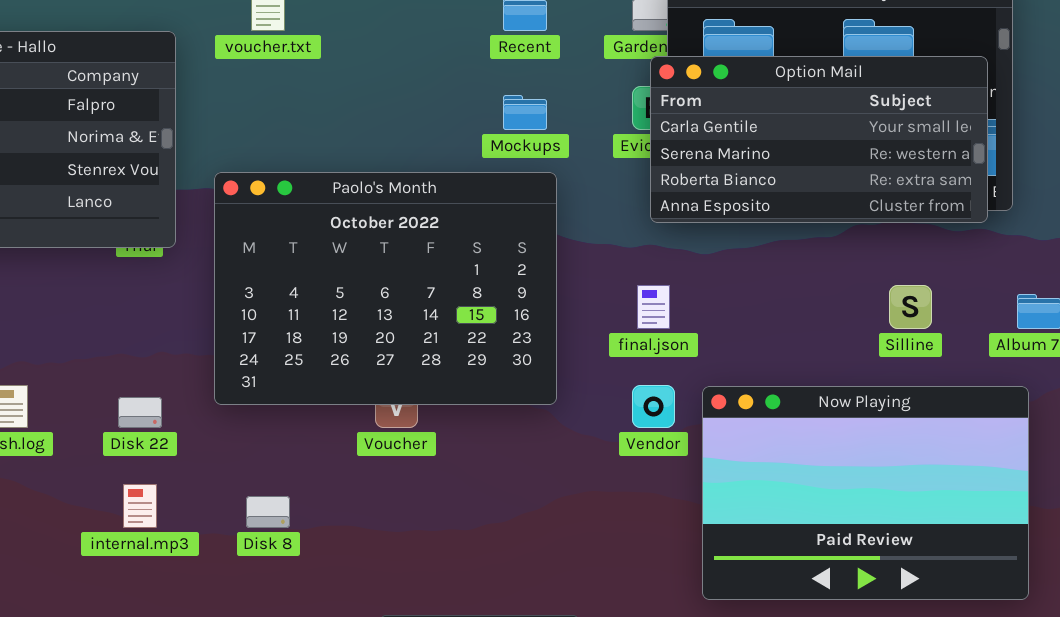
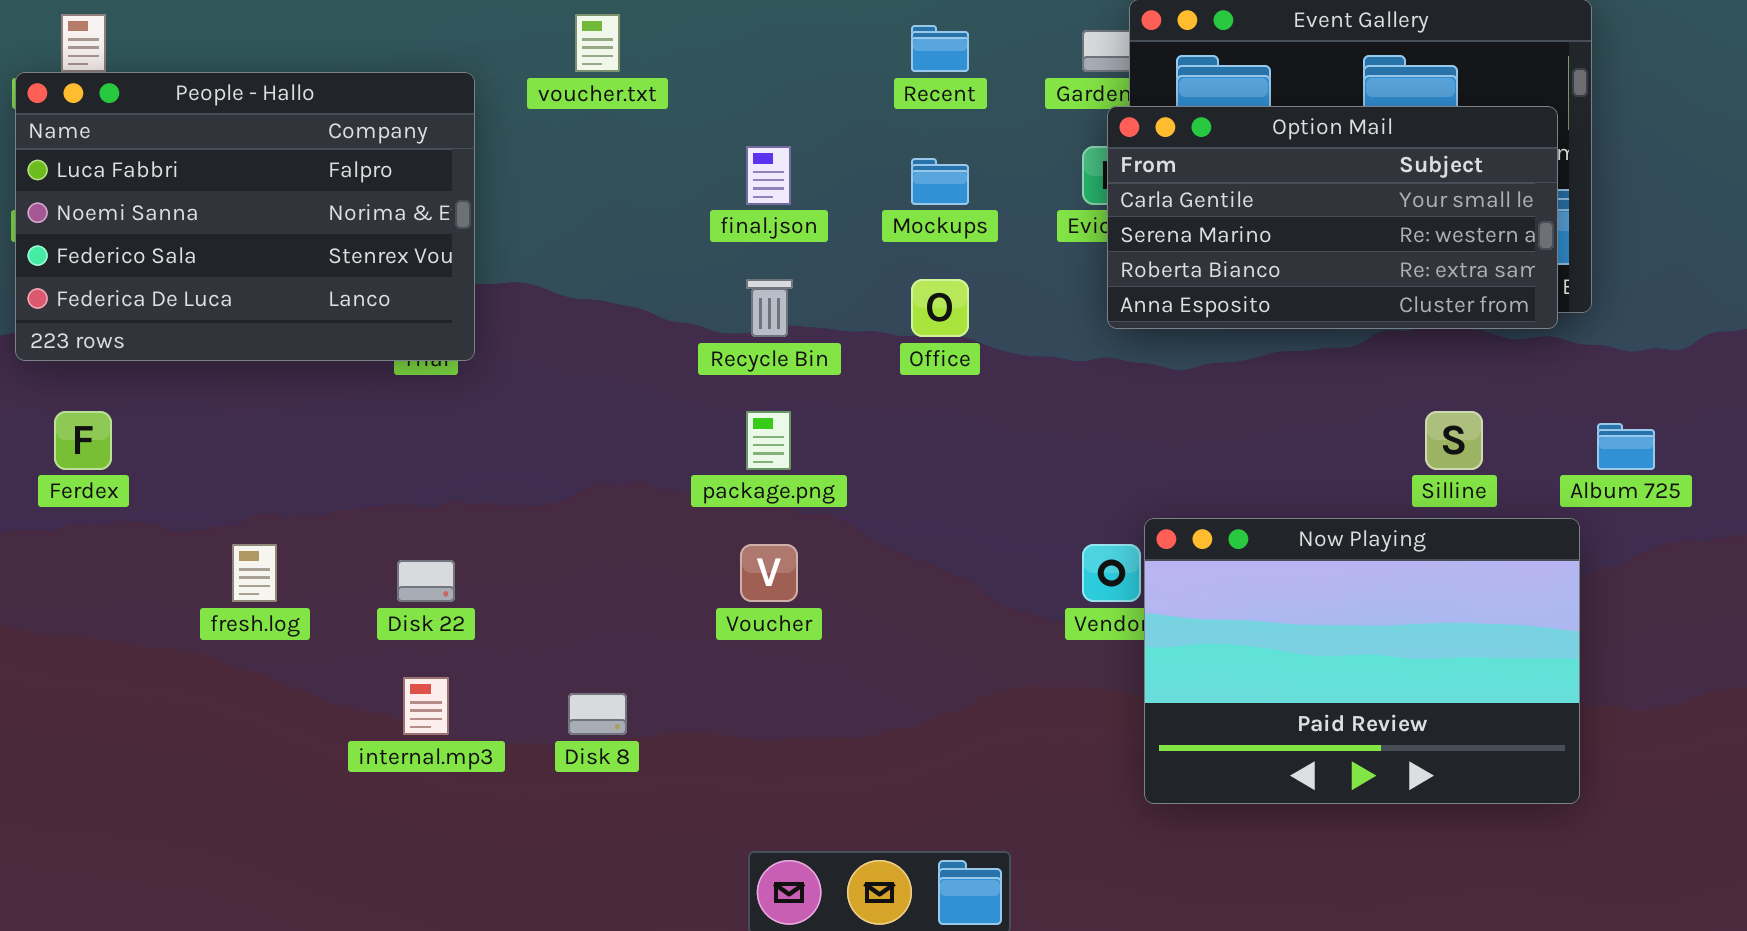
Paolo's Month: [214,172,557,405] -> none, closed
final.json: [637,285,670,329] -> [746,146,791,205], moved
Now Playing: [702,386,1029,600] -> [1144,518,1580,804], moved

